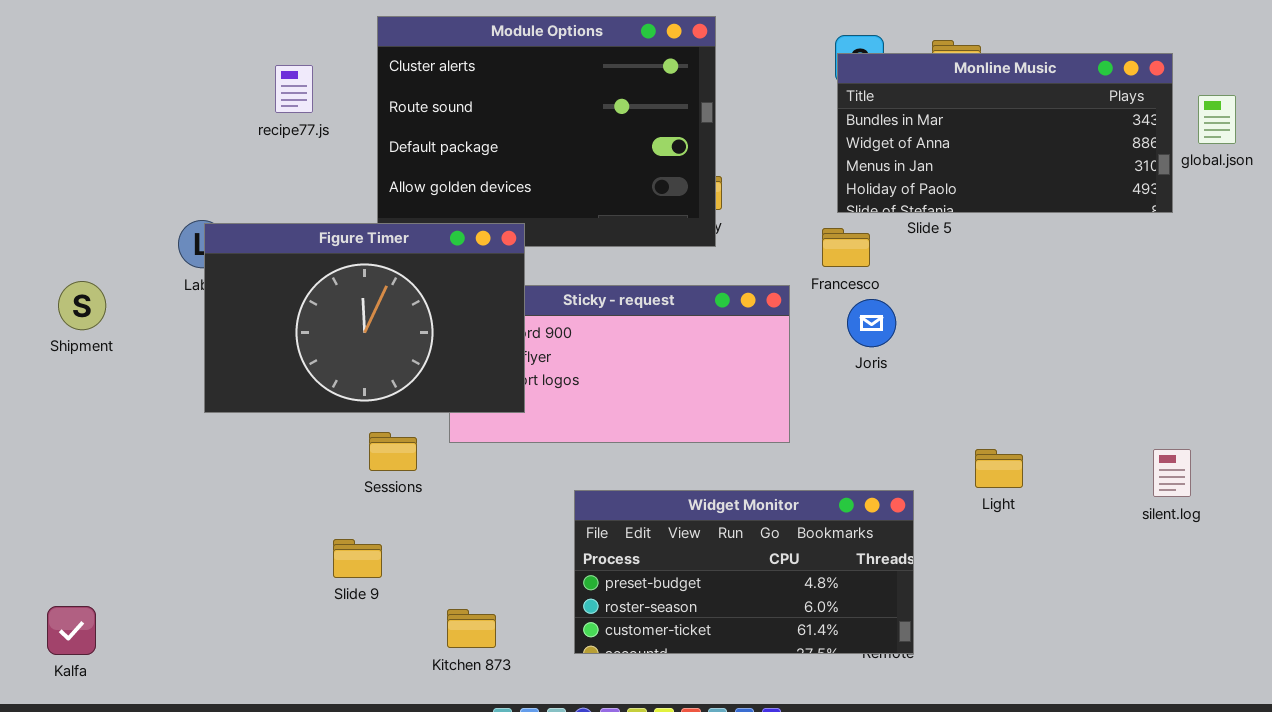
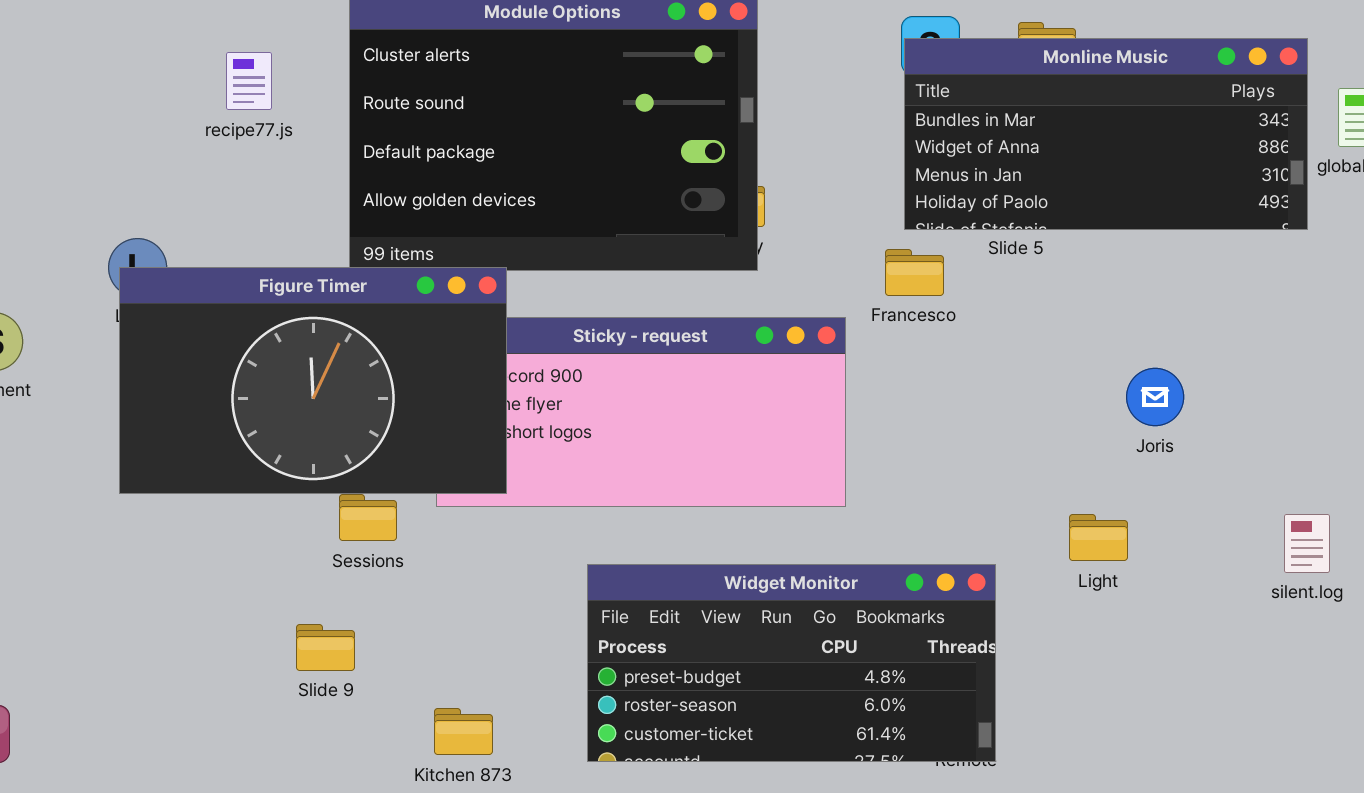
Figure Timer: [204,223,525,413] -> [119,267,507,494], moved
Joris: [847,299,896,347] -> [1126,368,1184,426], moved

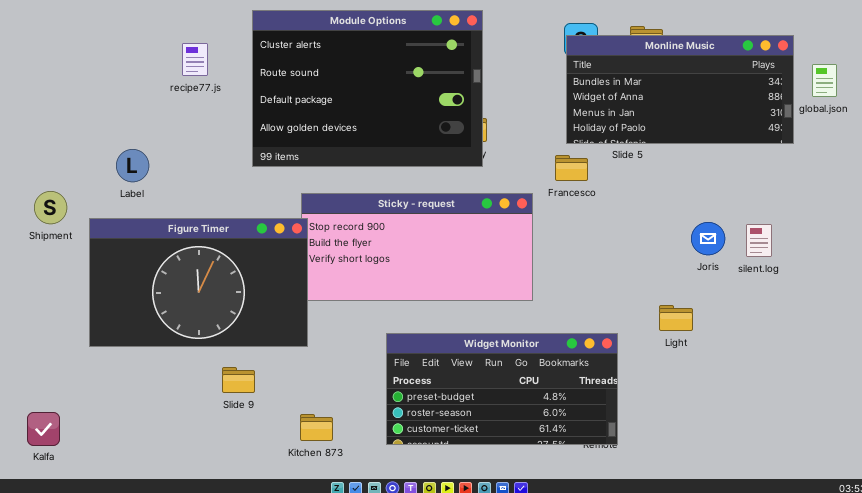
Figure Timer: [119,267,507,494] -> [89,218,308,347], moved
silent.log: [1284,514,1330,573] -> [746,224,772,257], moved

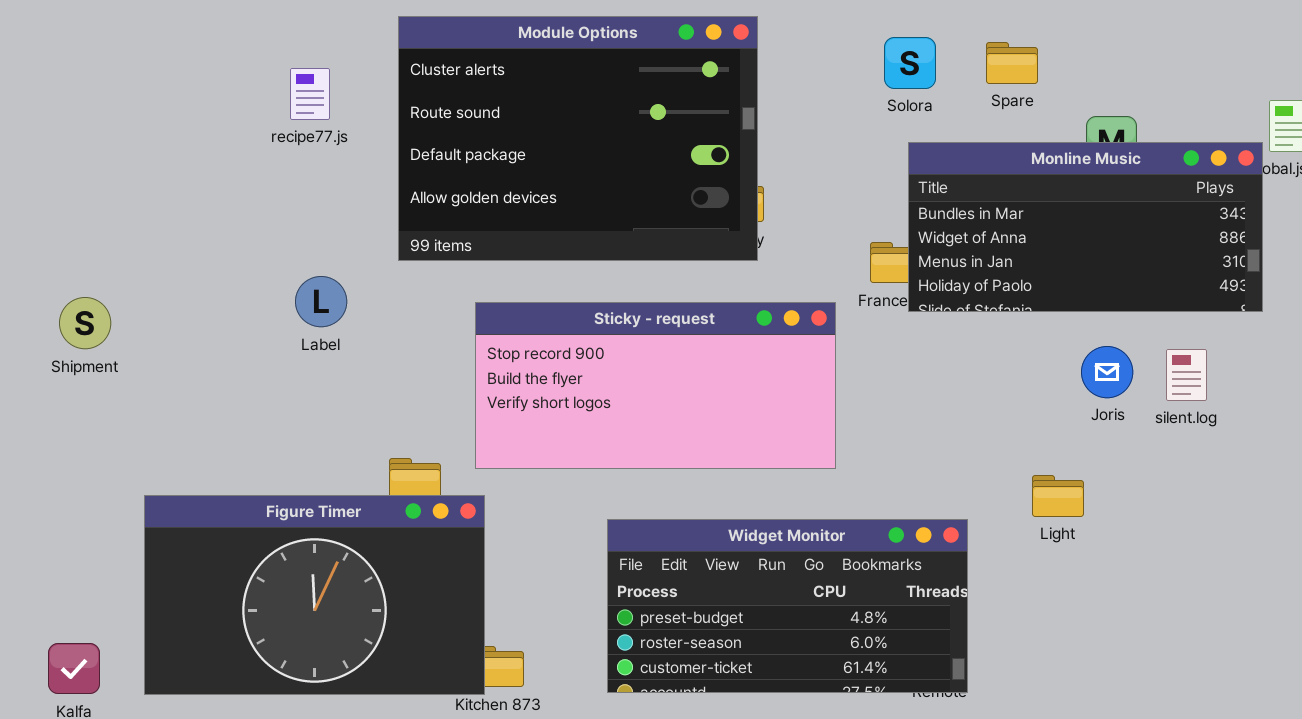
Monline Music: [566,35,794,144] -> [908,142,1263,312], moved
Label: [116,149,149,182] -> [295,276,347,327], moved
Figure Timer: [89,218,308,347] -> [144,495,485,695], moved

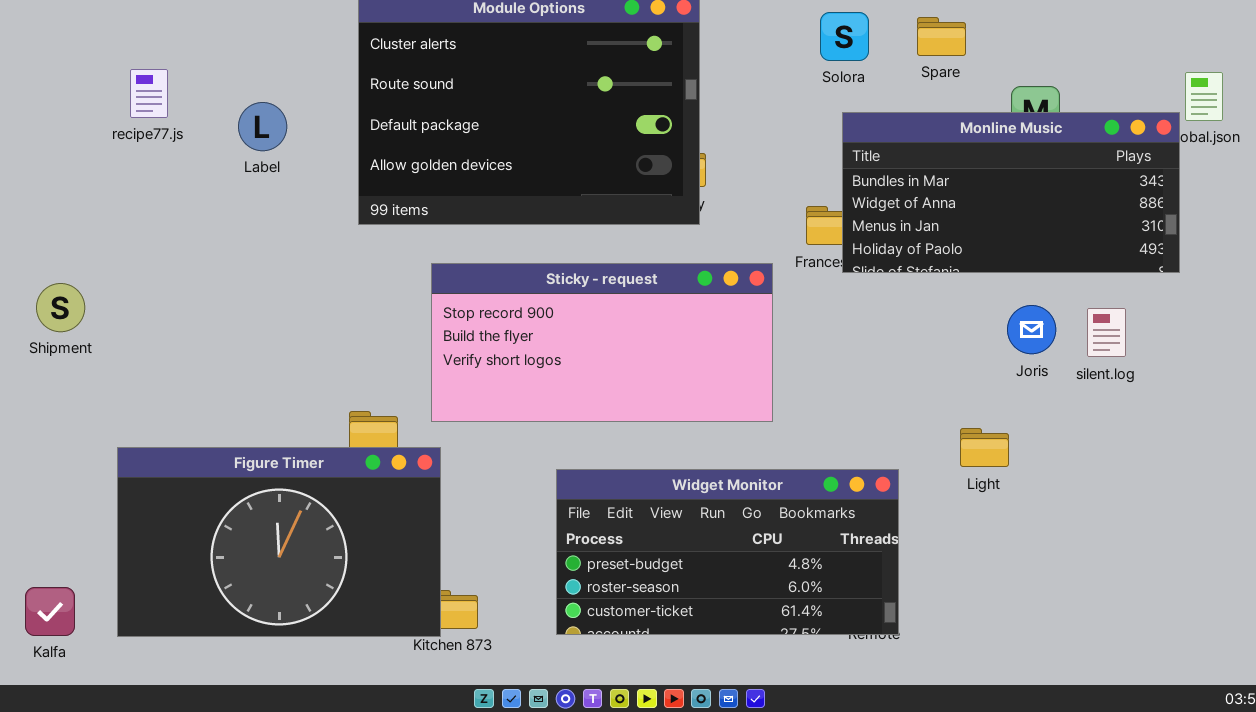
recipe77.js: [290,68,330,120] -> [130,69,168,118], moved
Label: [295,276,347,327] -> [238,102,287,151], moved
Shipment: [59,297,111,349] -> [36,283,85,332], moved

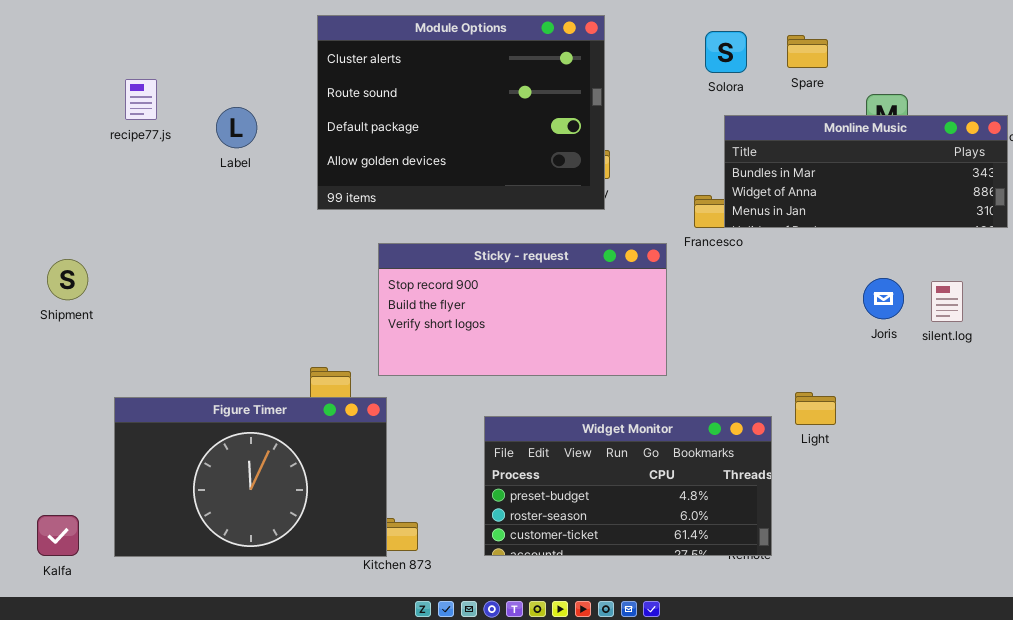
Monline Music: [842,112,1180,273] -> [724,115,1008,228], resized
Light: [960,428,1009,467] -> [795,392,836,425], moved

